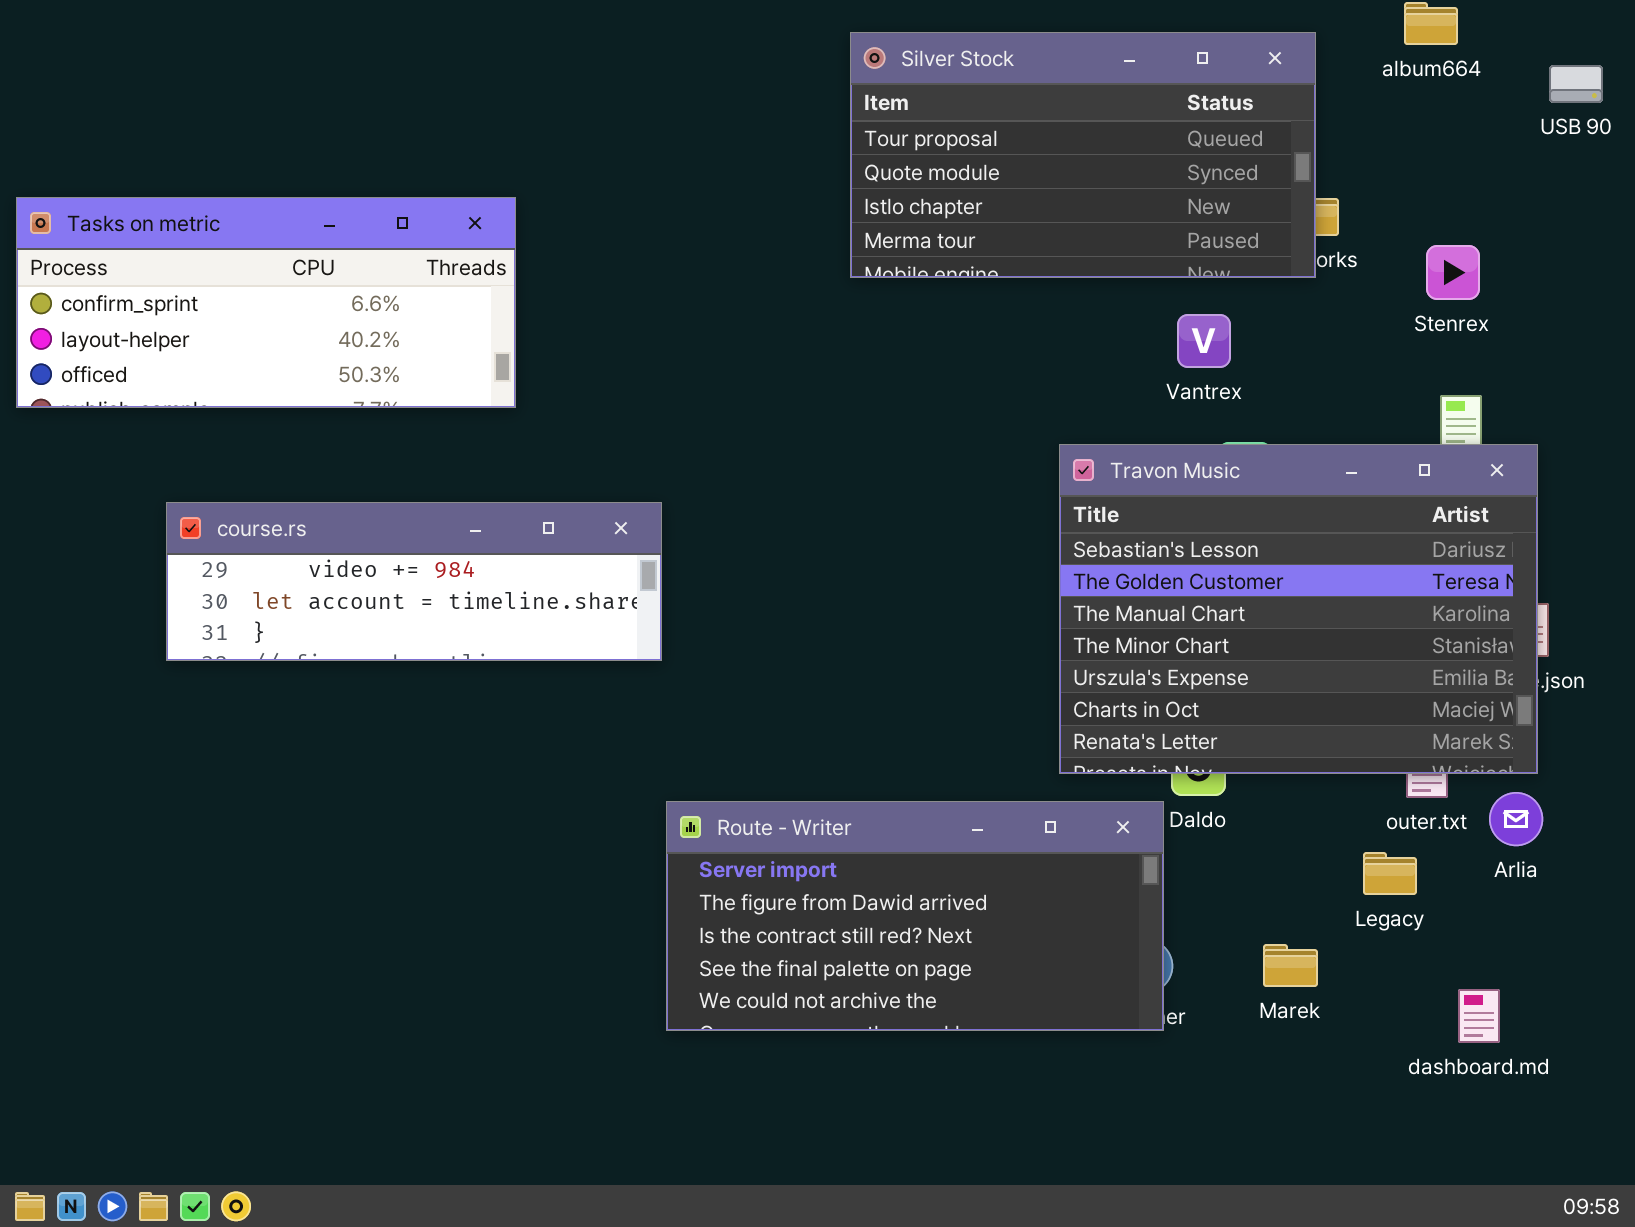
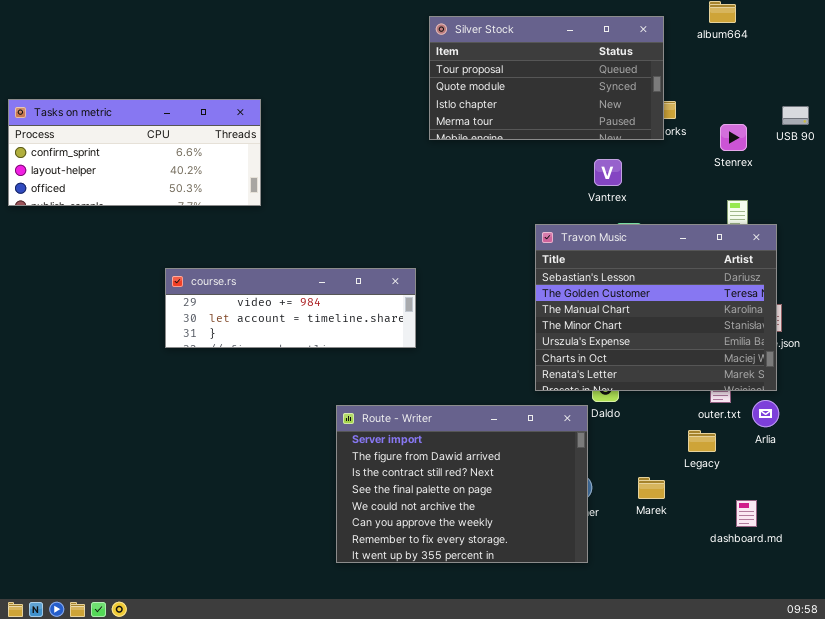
USB 90: [1549,65,1603,103] -> [782,106,809,125], moved
course.rs: [166,502,662,661] -> [165,268,416,348], moved
Route - Writer: [666,801,1164,1031] -> [336,405,588,563], resized

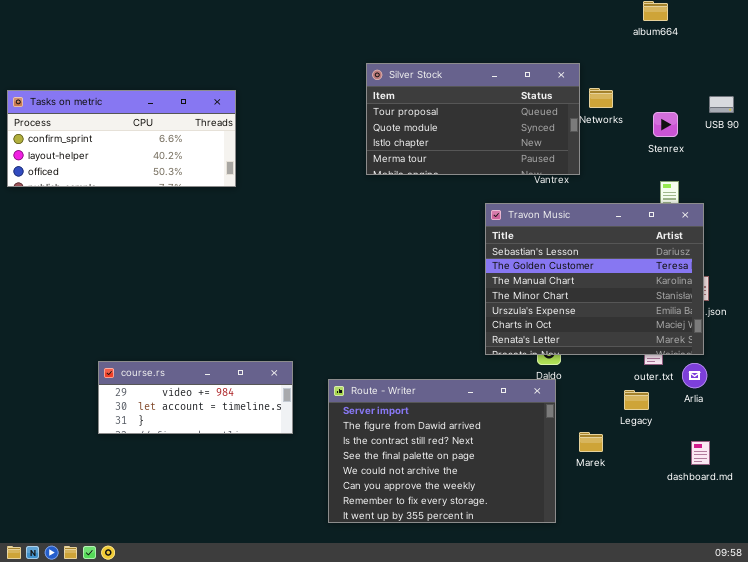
Silver Stock: [429,16,664,140] -> [366,63,580,175], moved
course.rs: [165,268,416,348] -> [98,361,293,434], moved, resized
Route - Writer: [336,405,588,563] -> [328,379,556,523], moved
dashboard.md: [736,500,757,527] -> [691,441,710,465], moved

